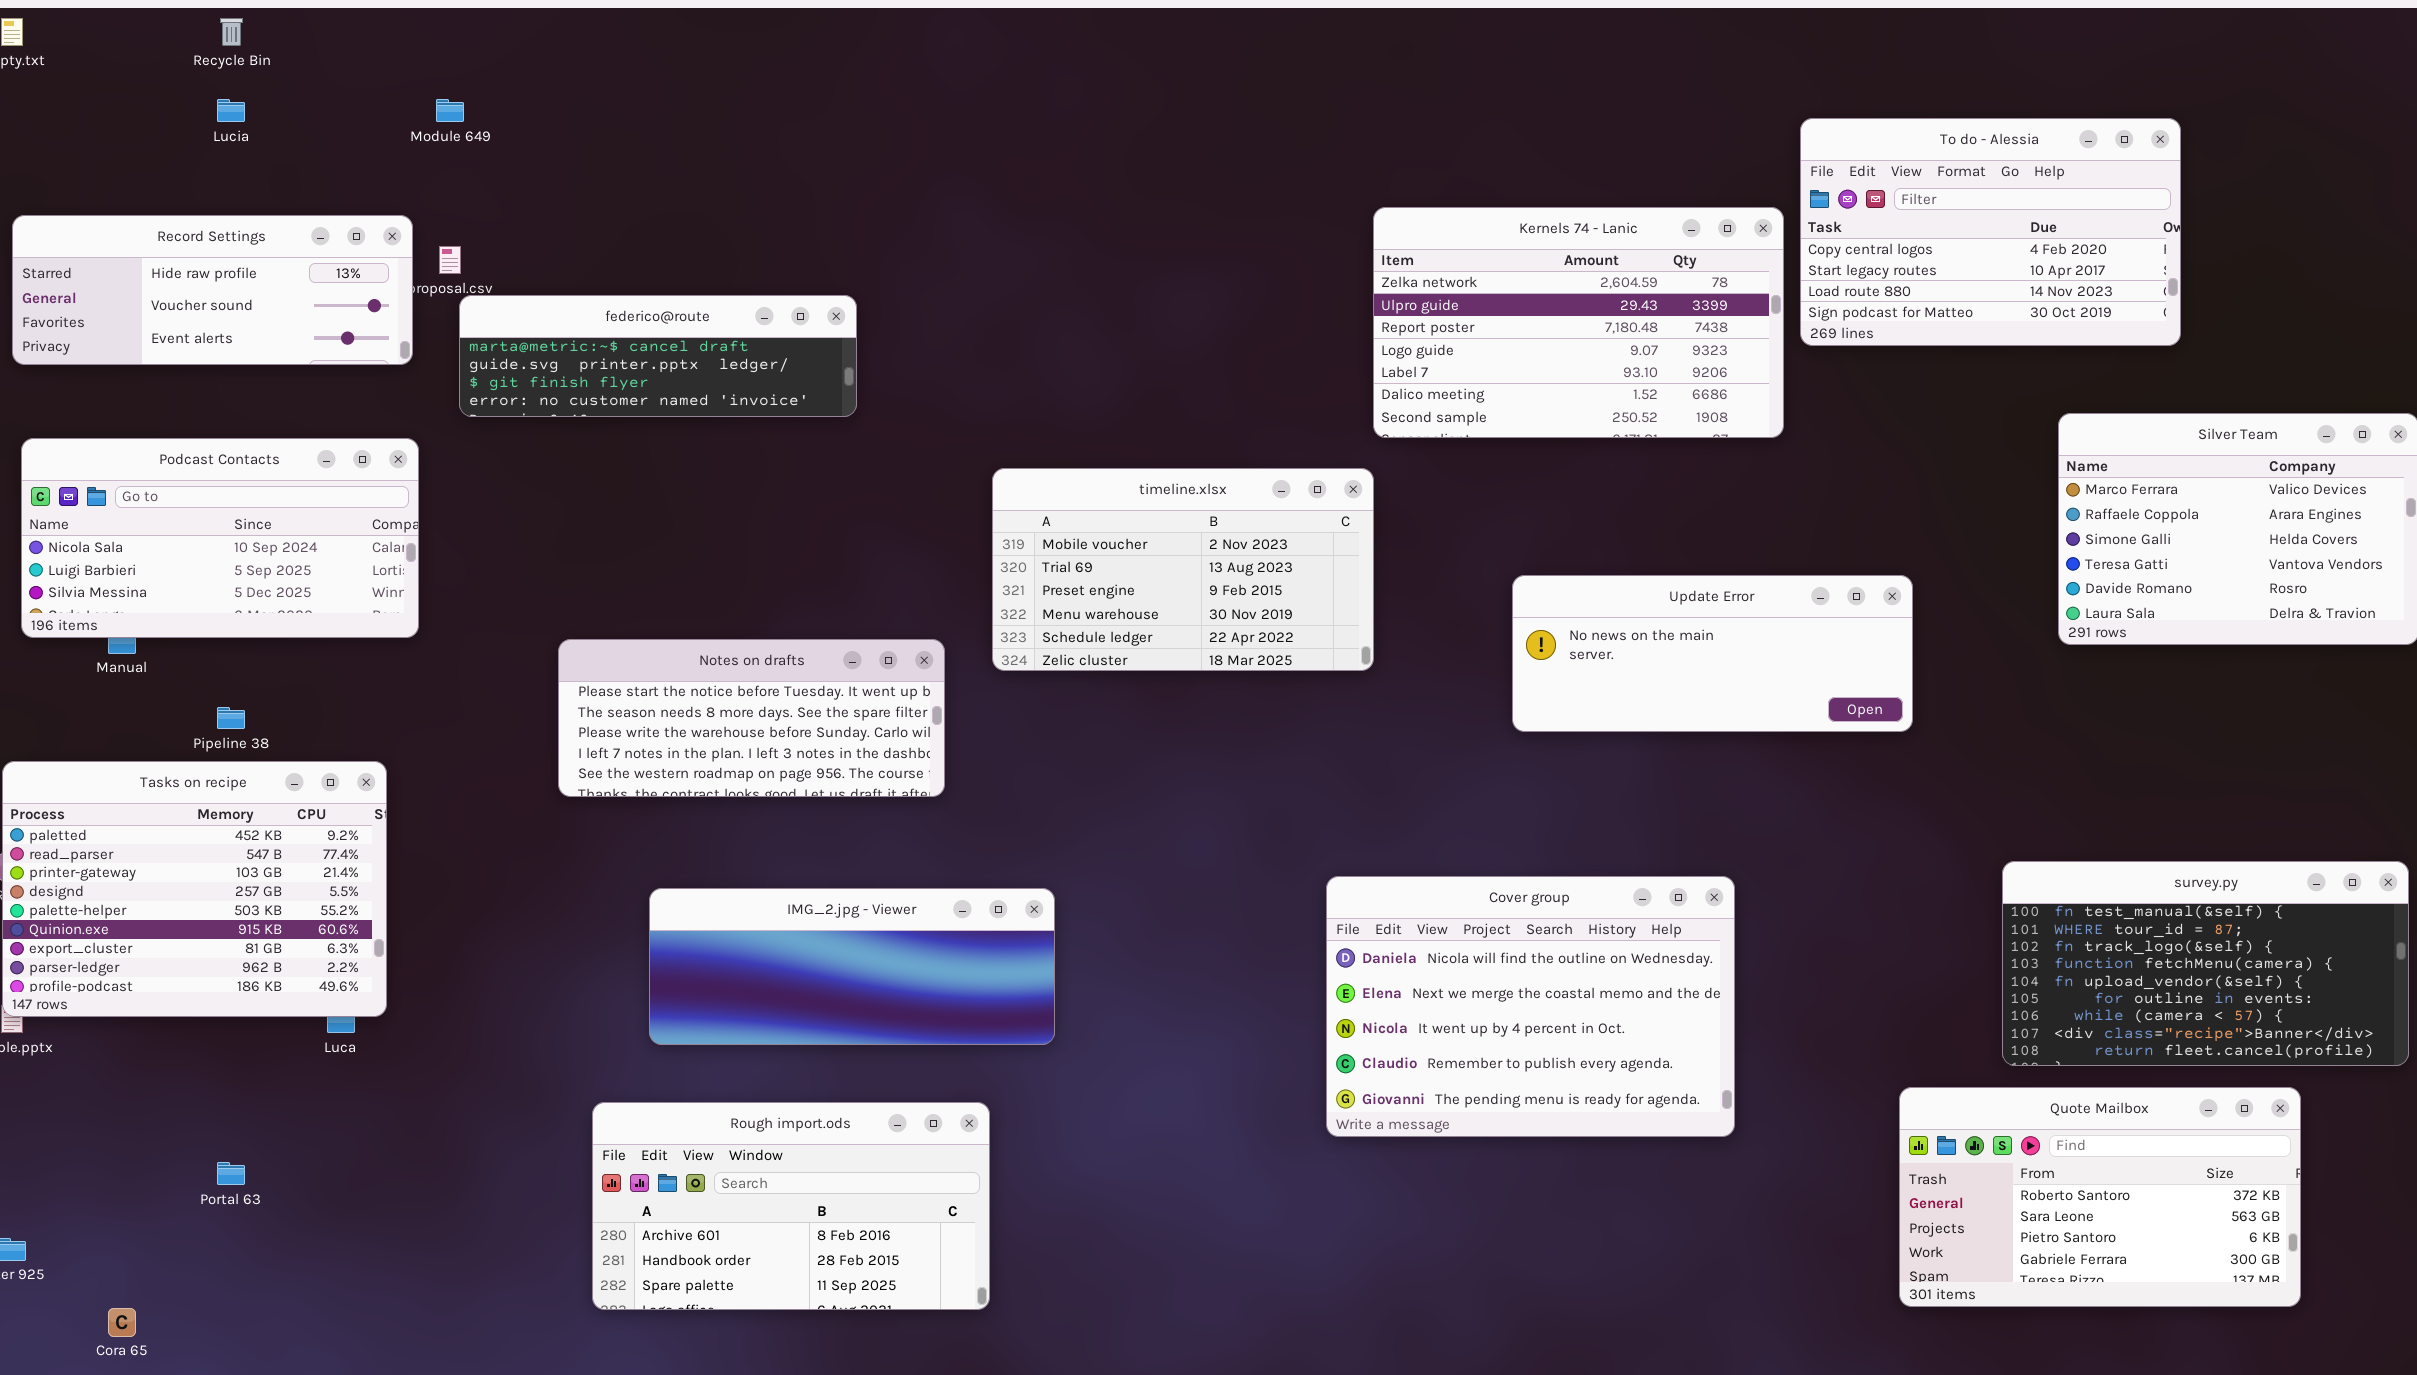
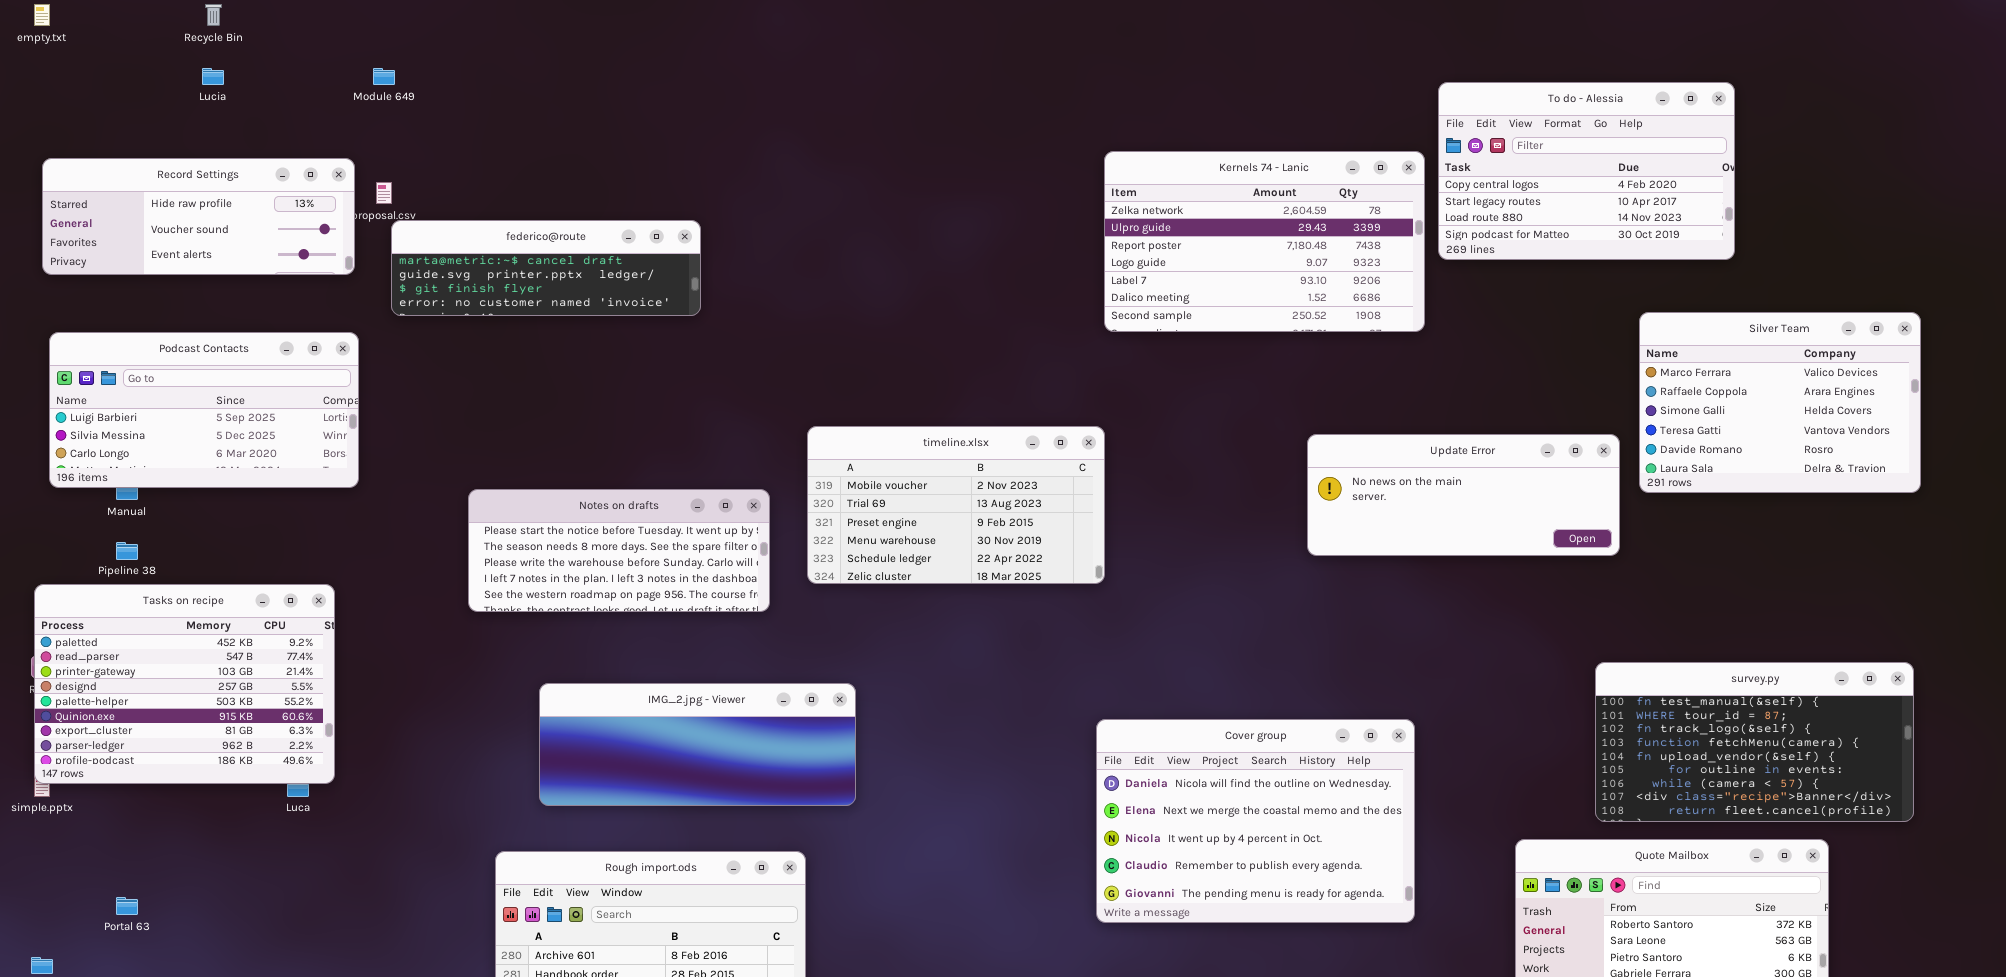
Podcast Contacts: [21,438,419,638] -> [49,332,359,488], scrolled down 1 row
timeline.xlsx: [992,468,1374,671] -> [807,426,1105,584], moved
Update Error: [1512,575,1913,732] -> [1307,434,1620,556], moved
Pipeline 38: [217,707,245,729] -> [116,542,138,560], moved
Cover group: [1326,876,1735,1137] -> [1096,719,1415,923], moved
Portal 63: [217,1162,245,1185] -> [116,897,138,915], moved

